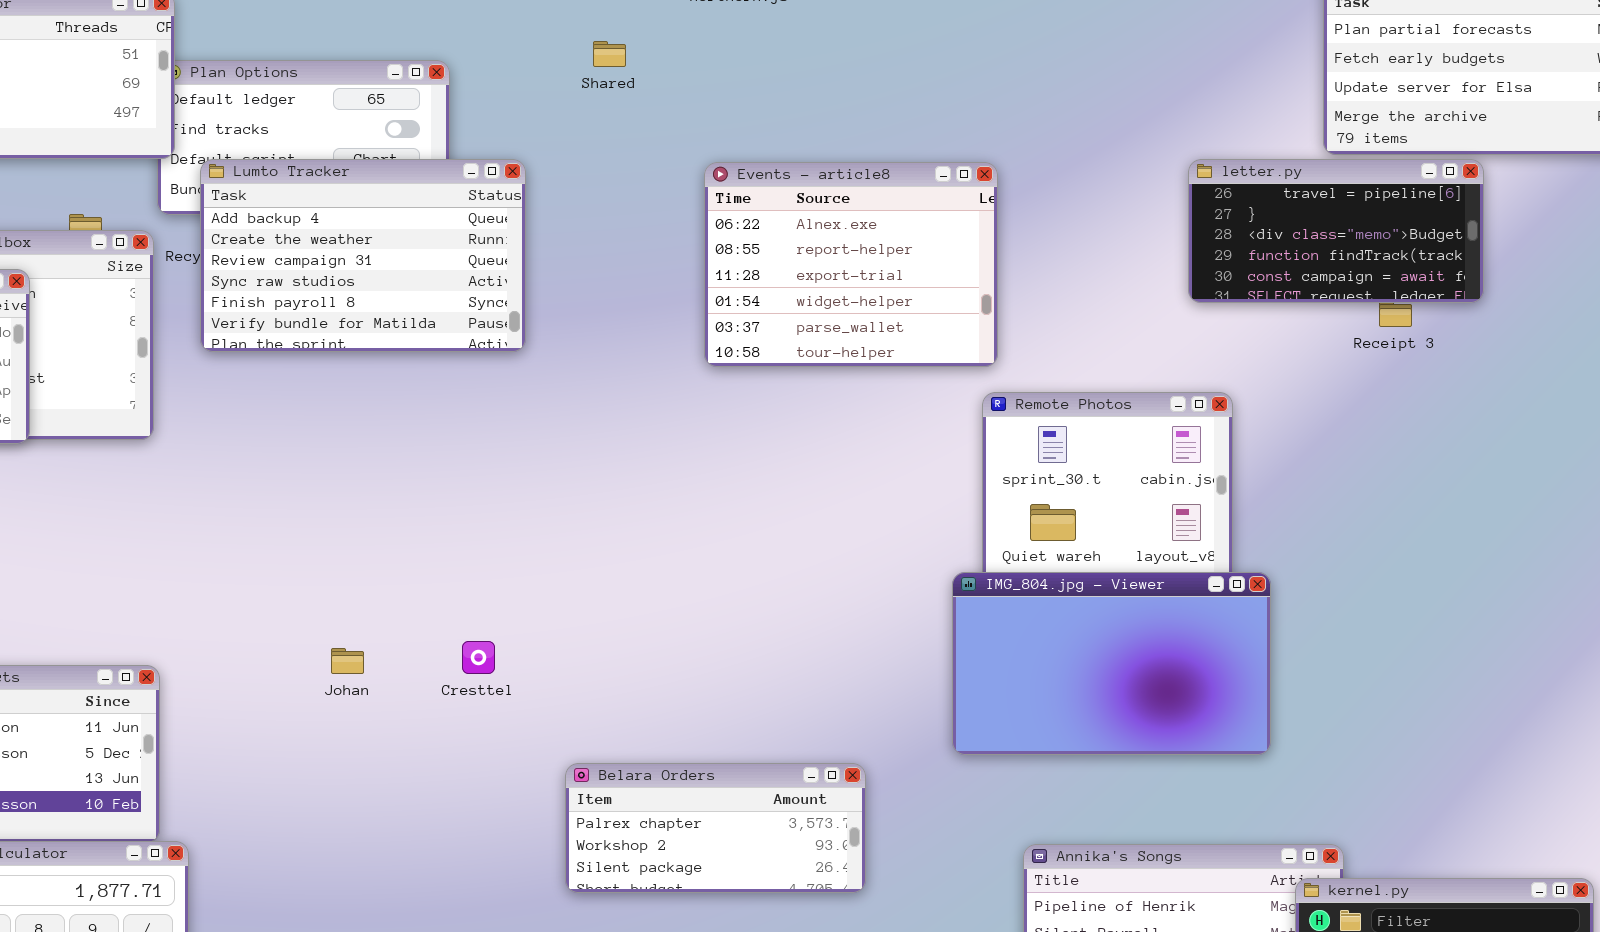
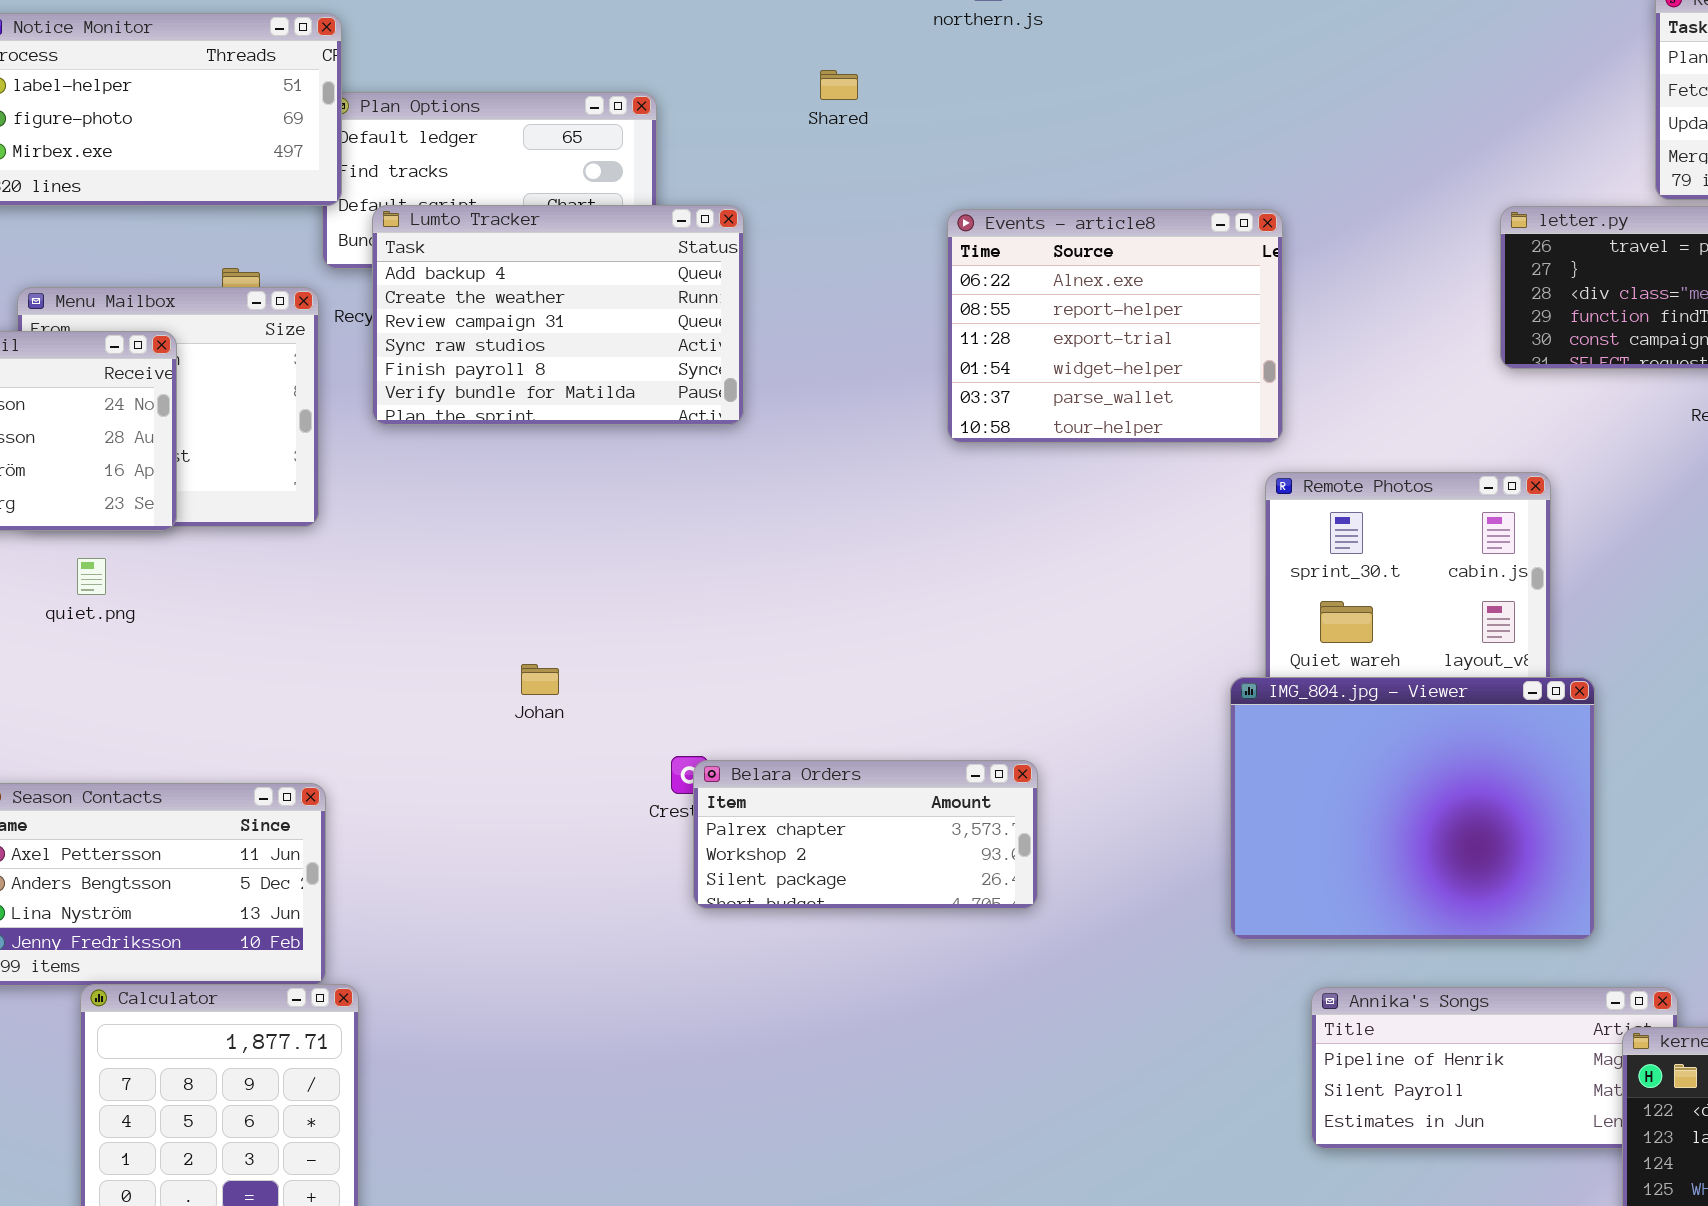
IMG_804.jpg - Viewer: [952,572,1271,755] -> [1230,677,1595,940], resized
Johan: [331,648,364,674] -> [521,664,559,695], moved
Belara Orders: [565,763,866,893] -> [693,760,1038,909], moved

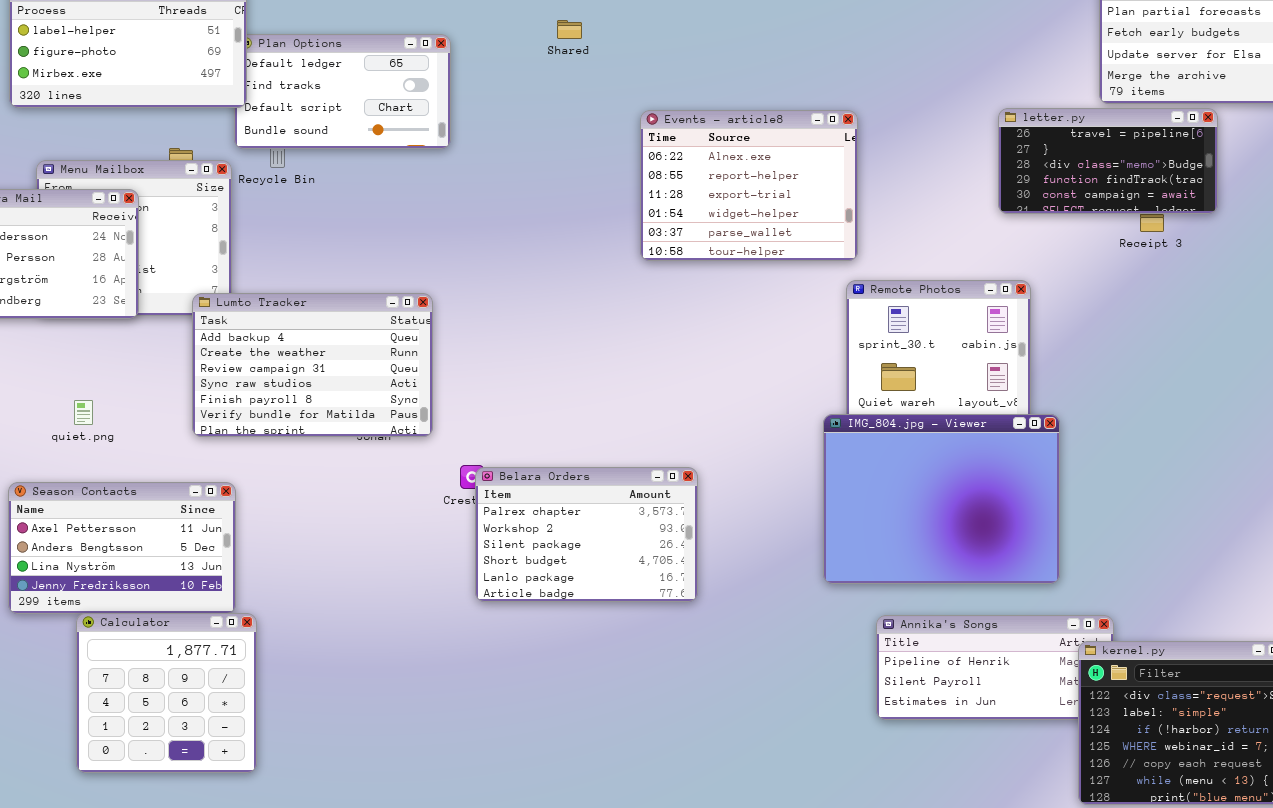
Lumto Tracker: [372,205,744,425] -> [192,293,433,437], moved
quiet.png: [77,558,106,595] -> [74,400,93,425], moved
Belara Orders: [693,760,1038,909] -> [475,467,698,602], resized

